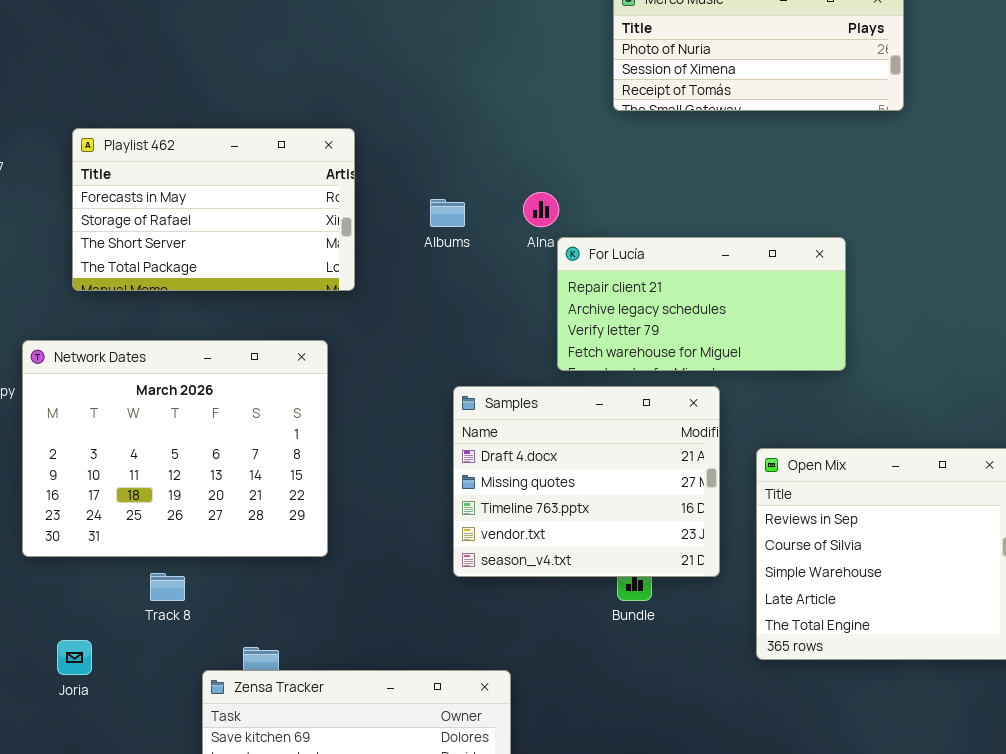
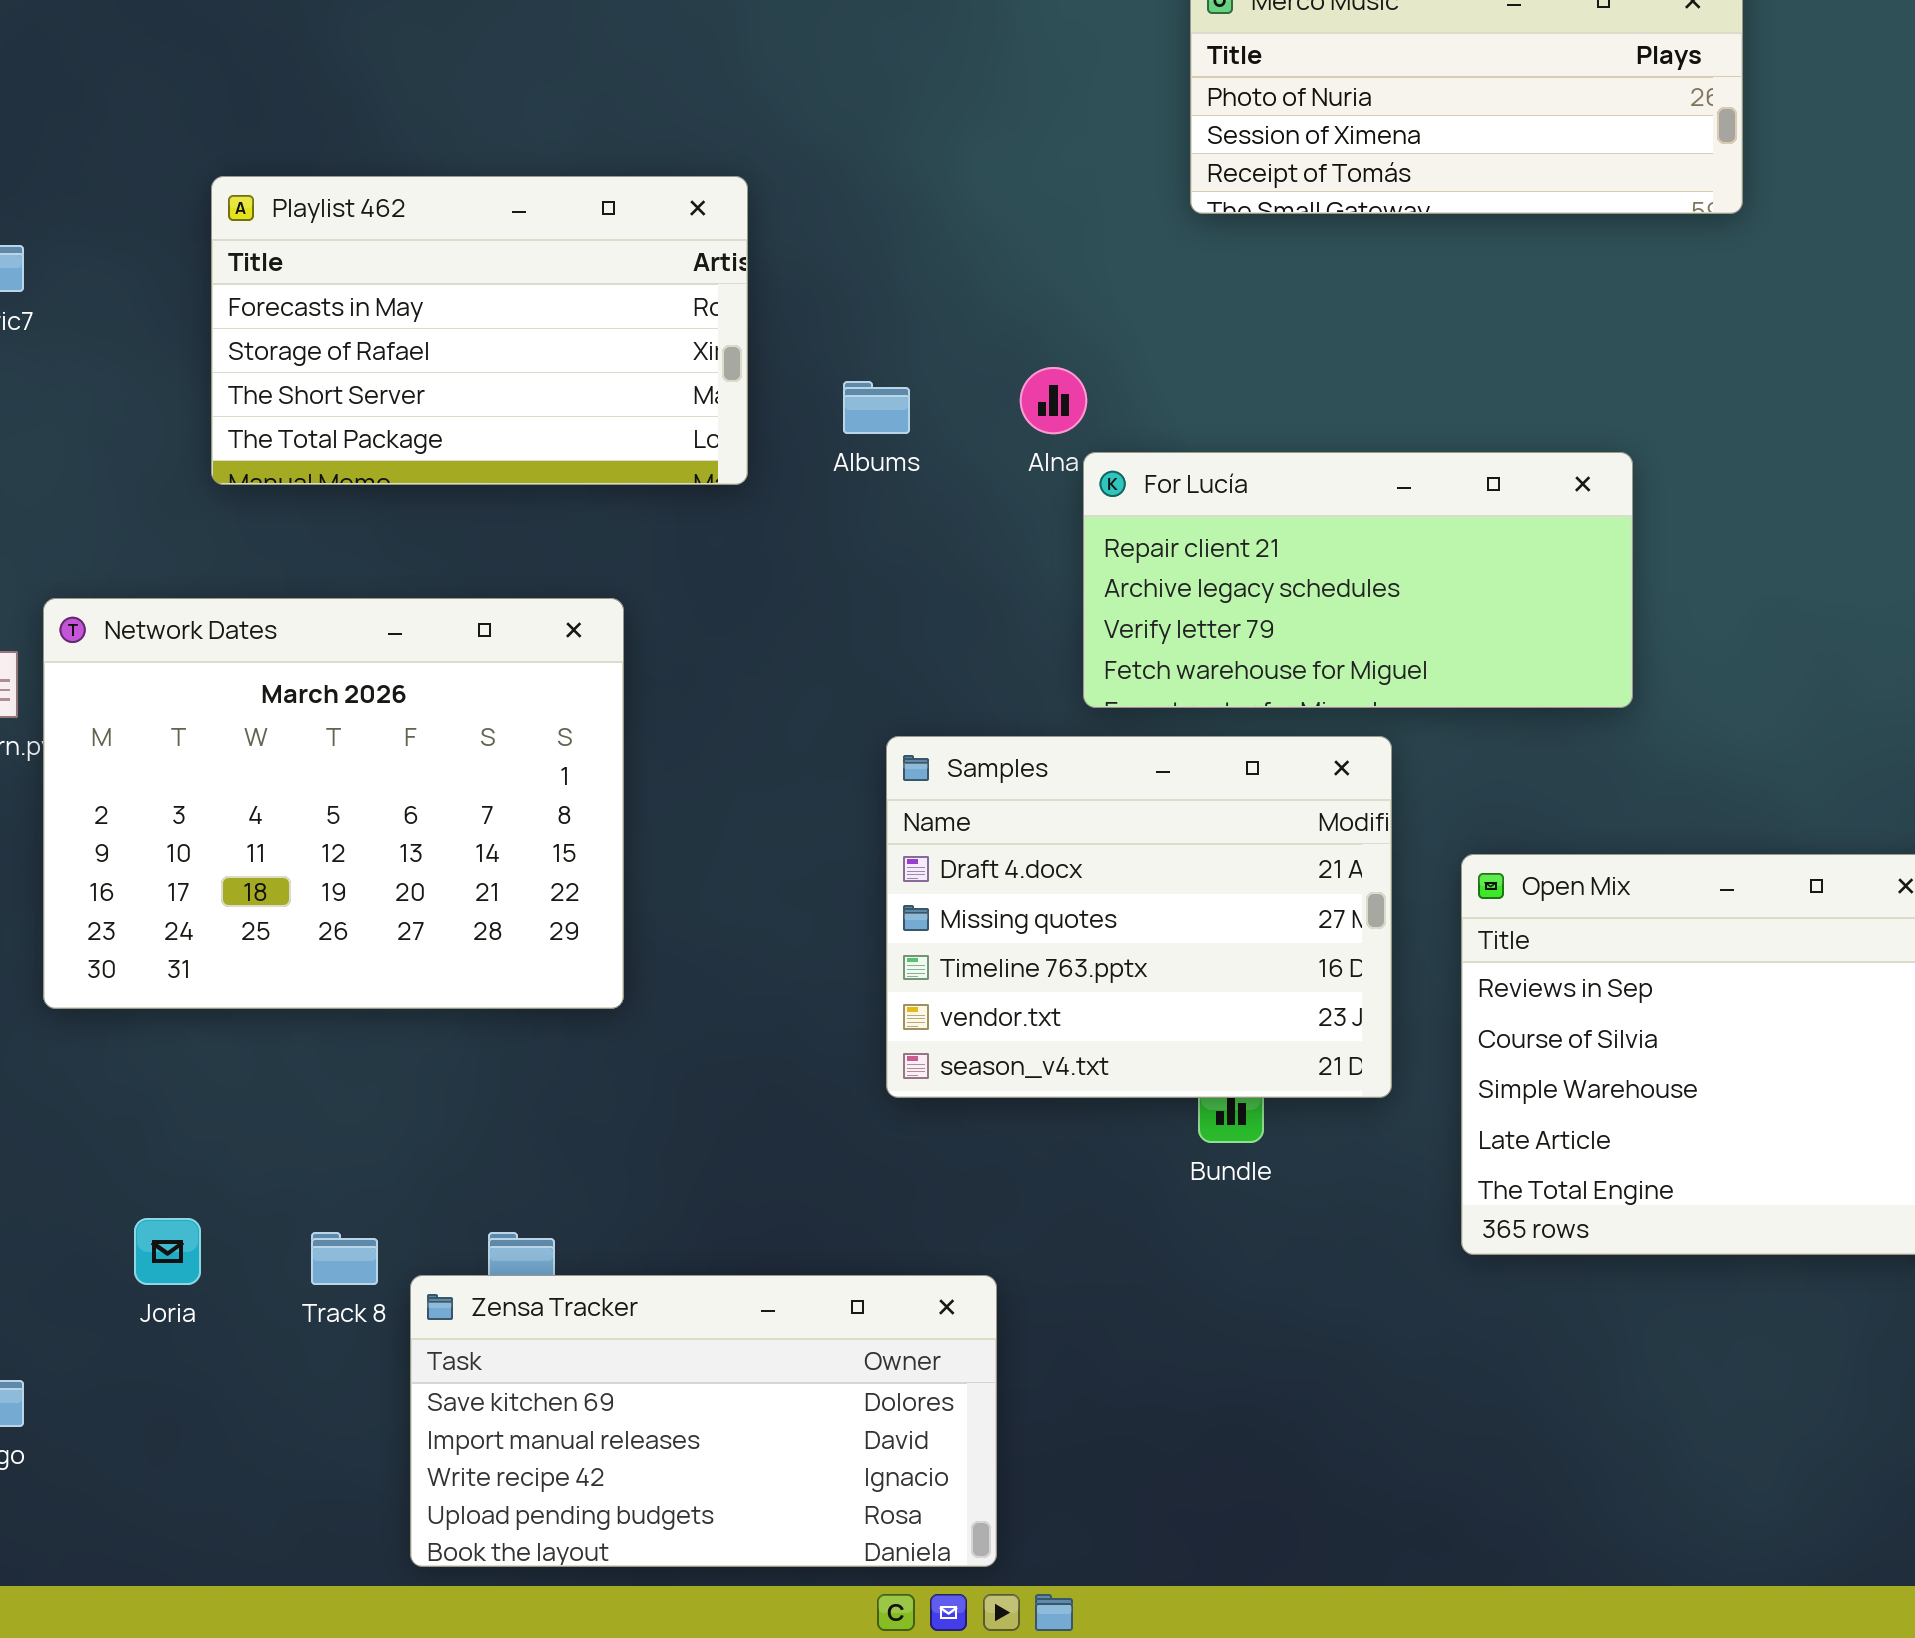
Playlist 462: [72,128,355,291] -> [211,176,748,485], moved
Network Dates: [22,340,328,557] -> [43,598,624,1009], moved
Track 8: [150,573,185,601] -> [311,1232,378,1285], moved

